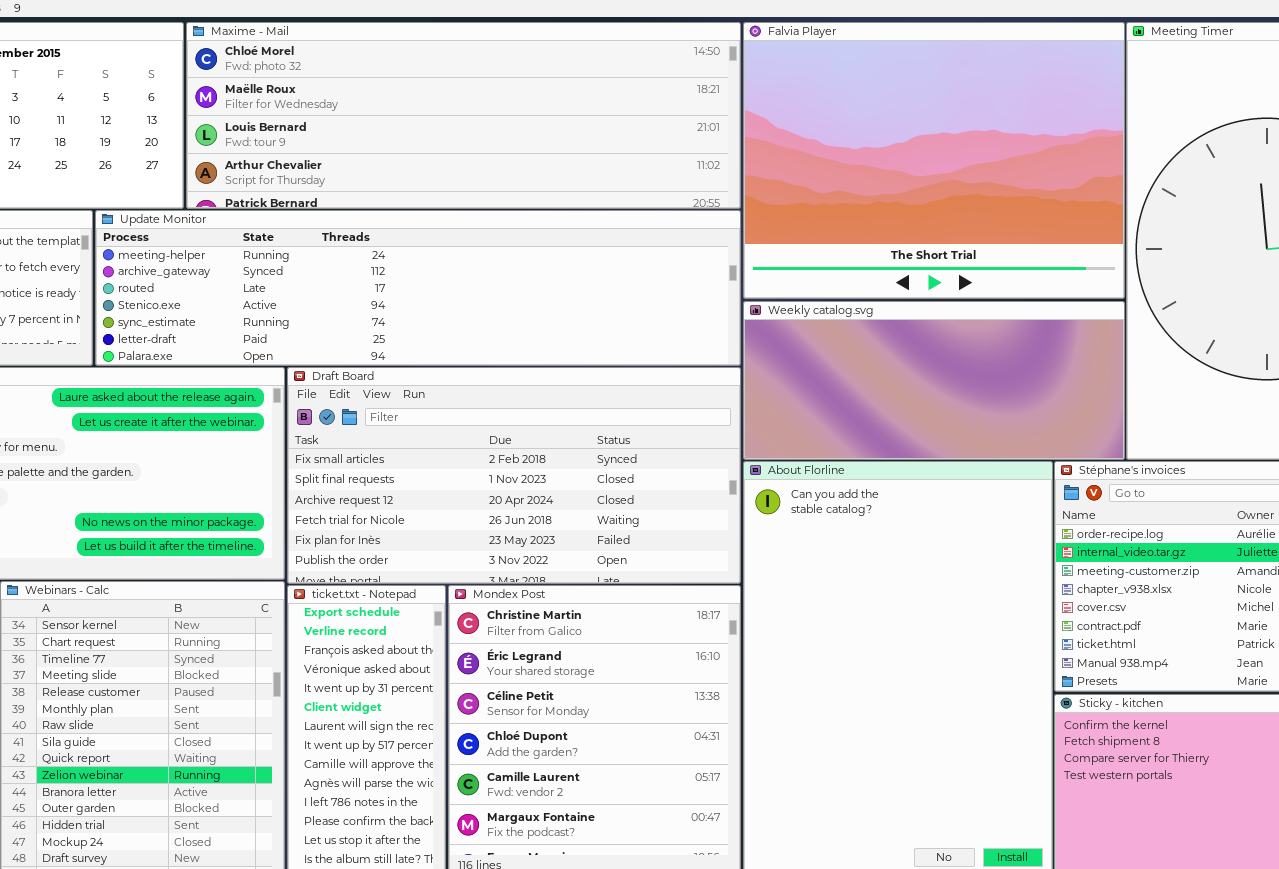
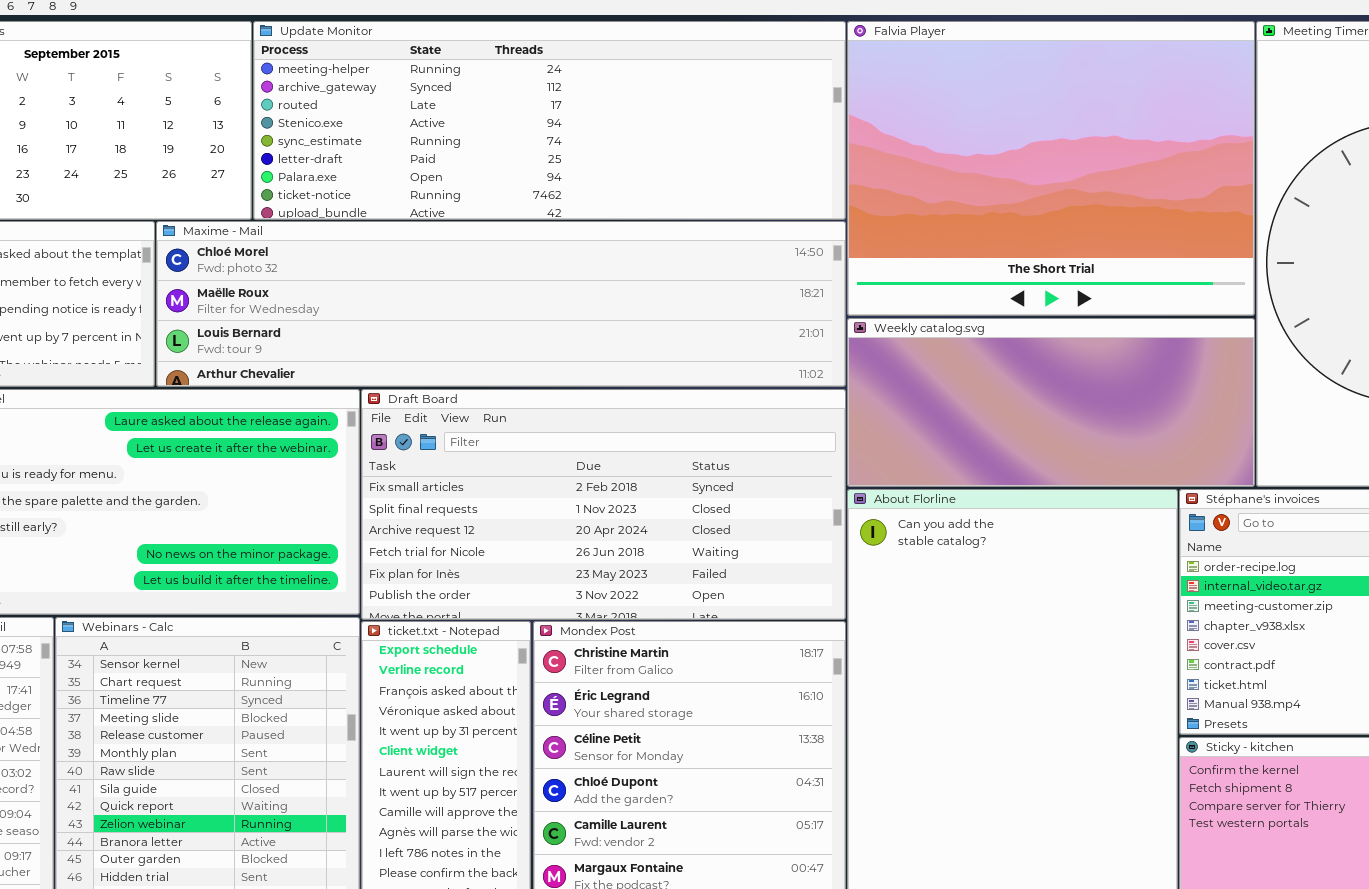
Maxime - Mail: [186,22,741,209] -> [156,221,846,387], moved, resized
Update Monitor: [95,210,741,366] -> [253,21,846,220], moved, resized

